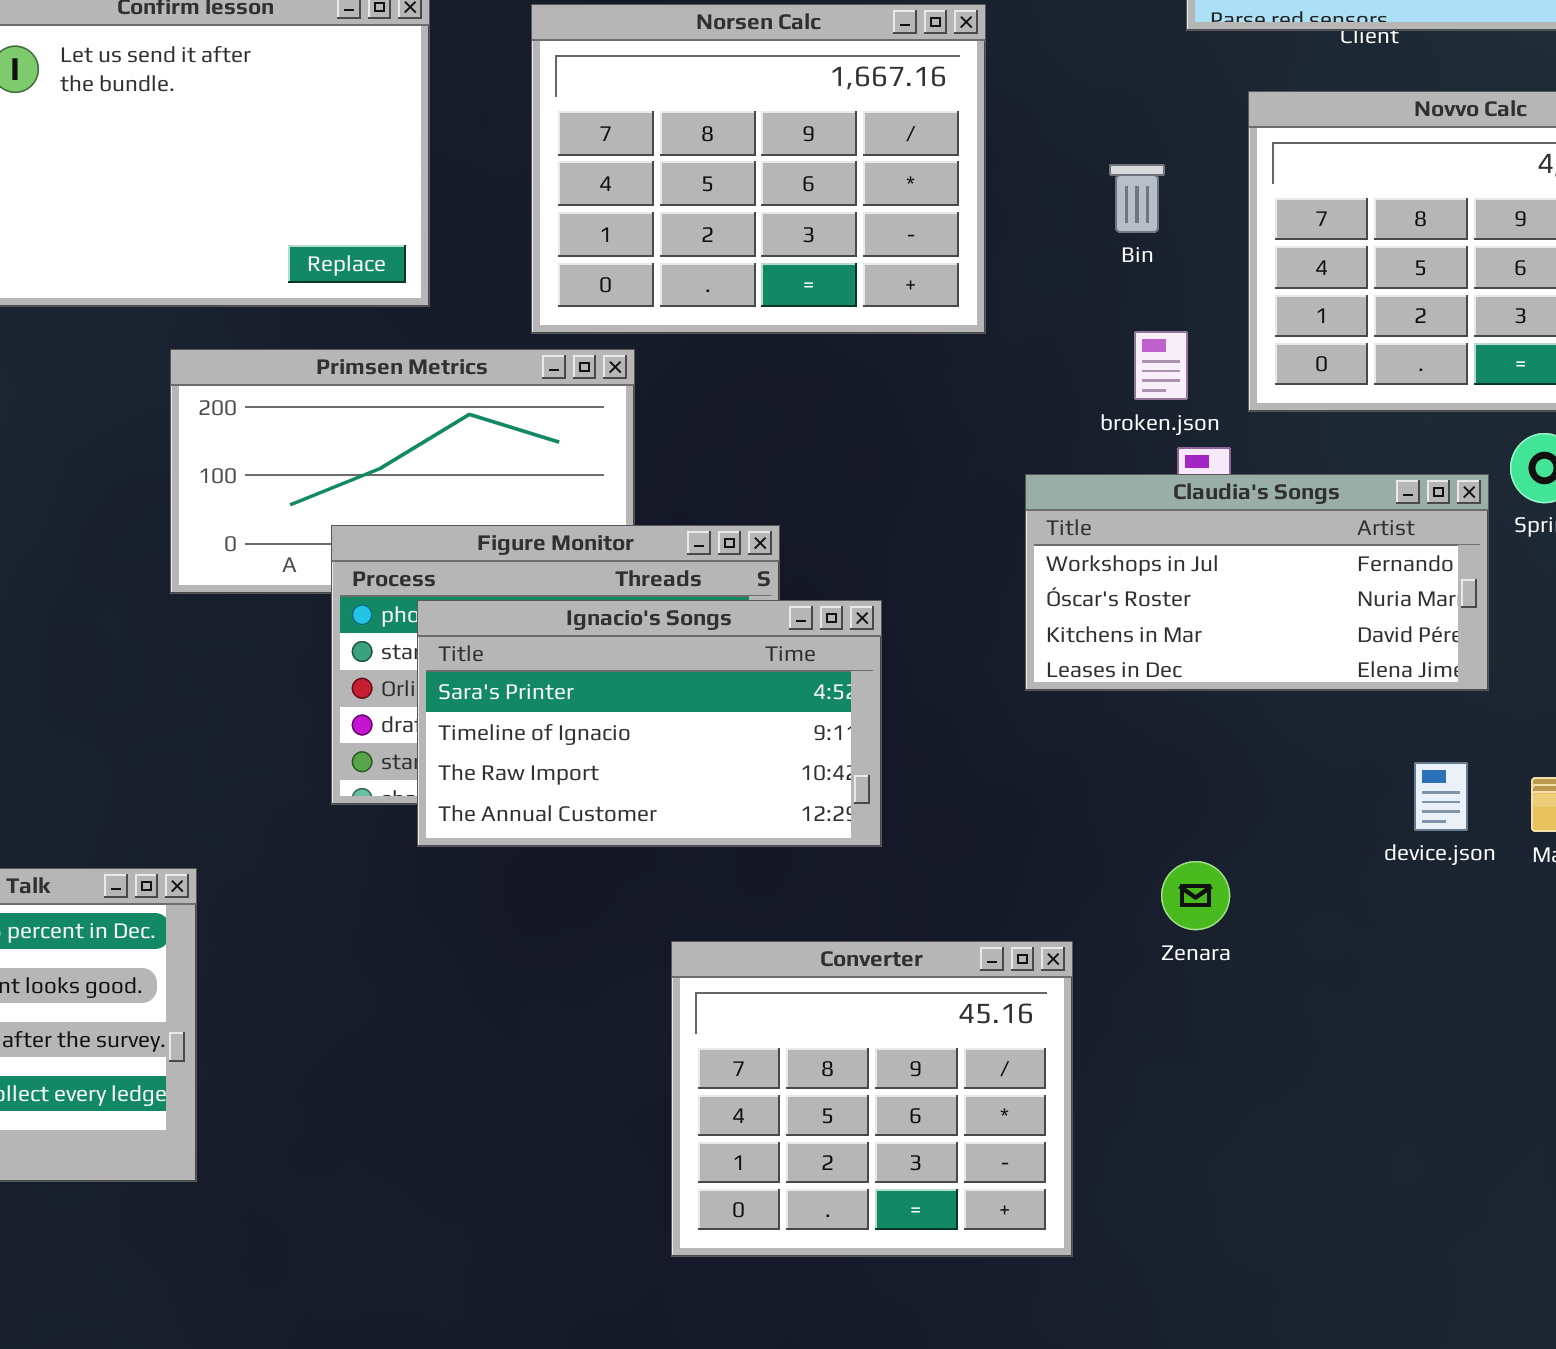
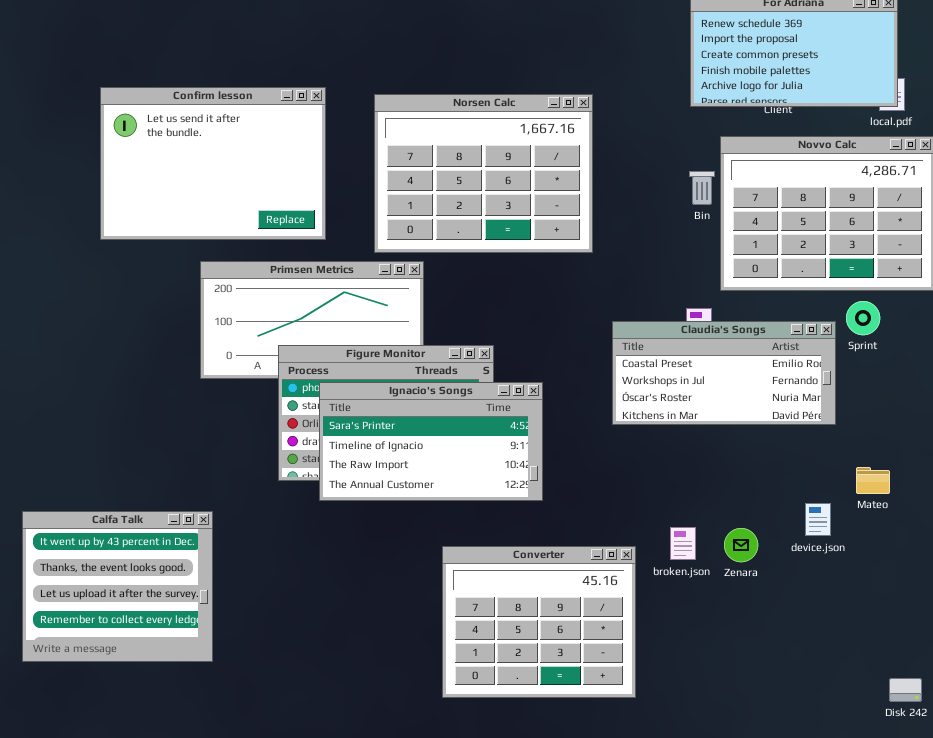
Bin: [1109,164,1165,233] -> [689,171,715,205], moved
broken.json: [1134,331,1188,400] -> [670,527,696,560], moved
Claudia's Songs: [1025,474,1489,691] -> [612,321,836,425], scrolled up 1 row
device.json: [1414,762,1468,831] -> [805,503,831,536], moved
Zenara: [1161,861,1230,930] -> [724,528,758,562], moved

